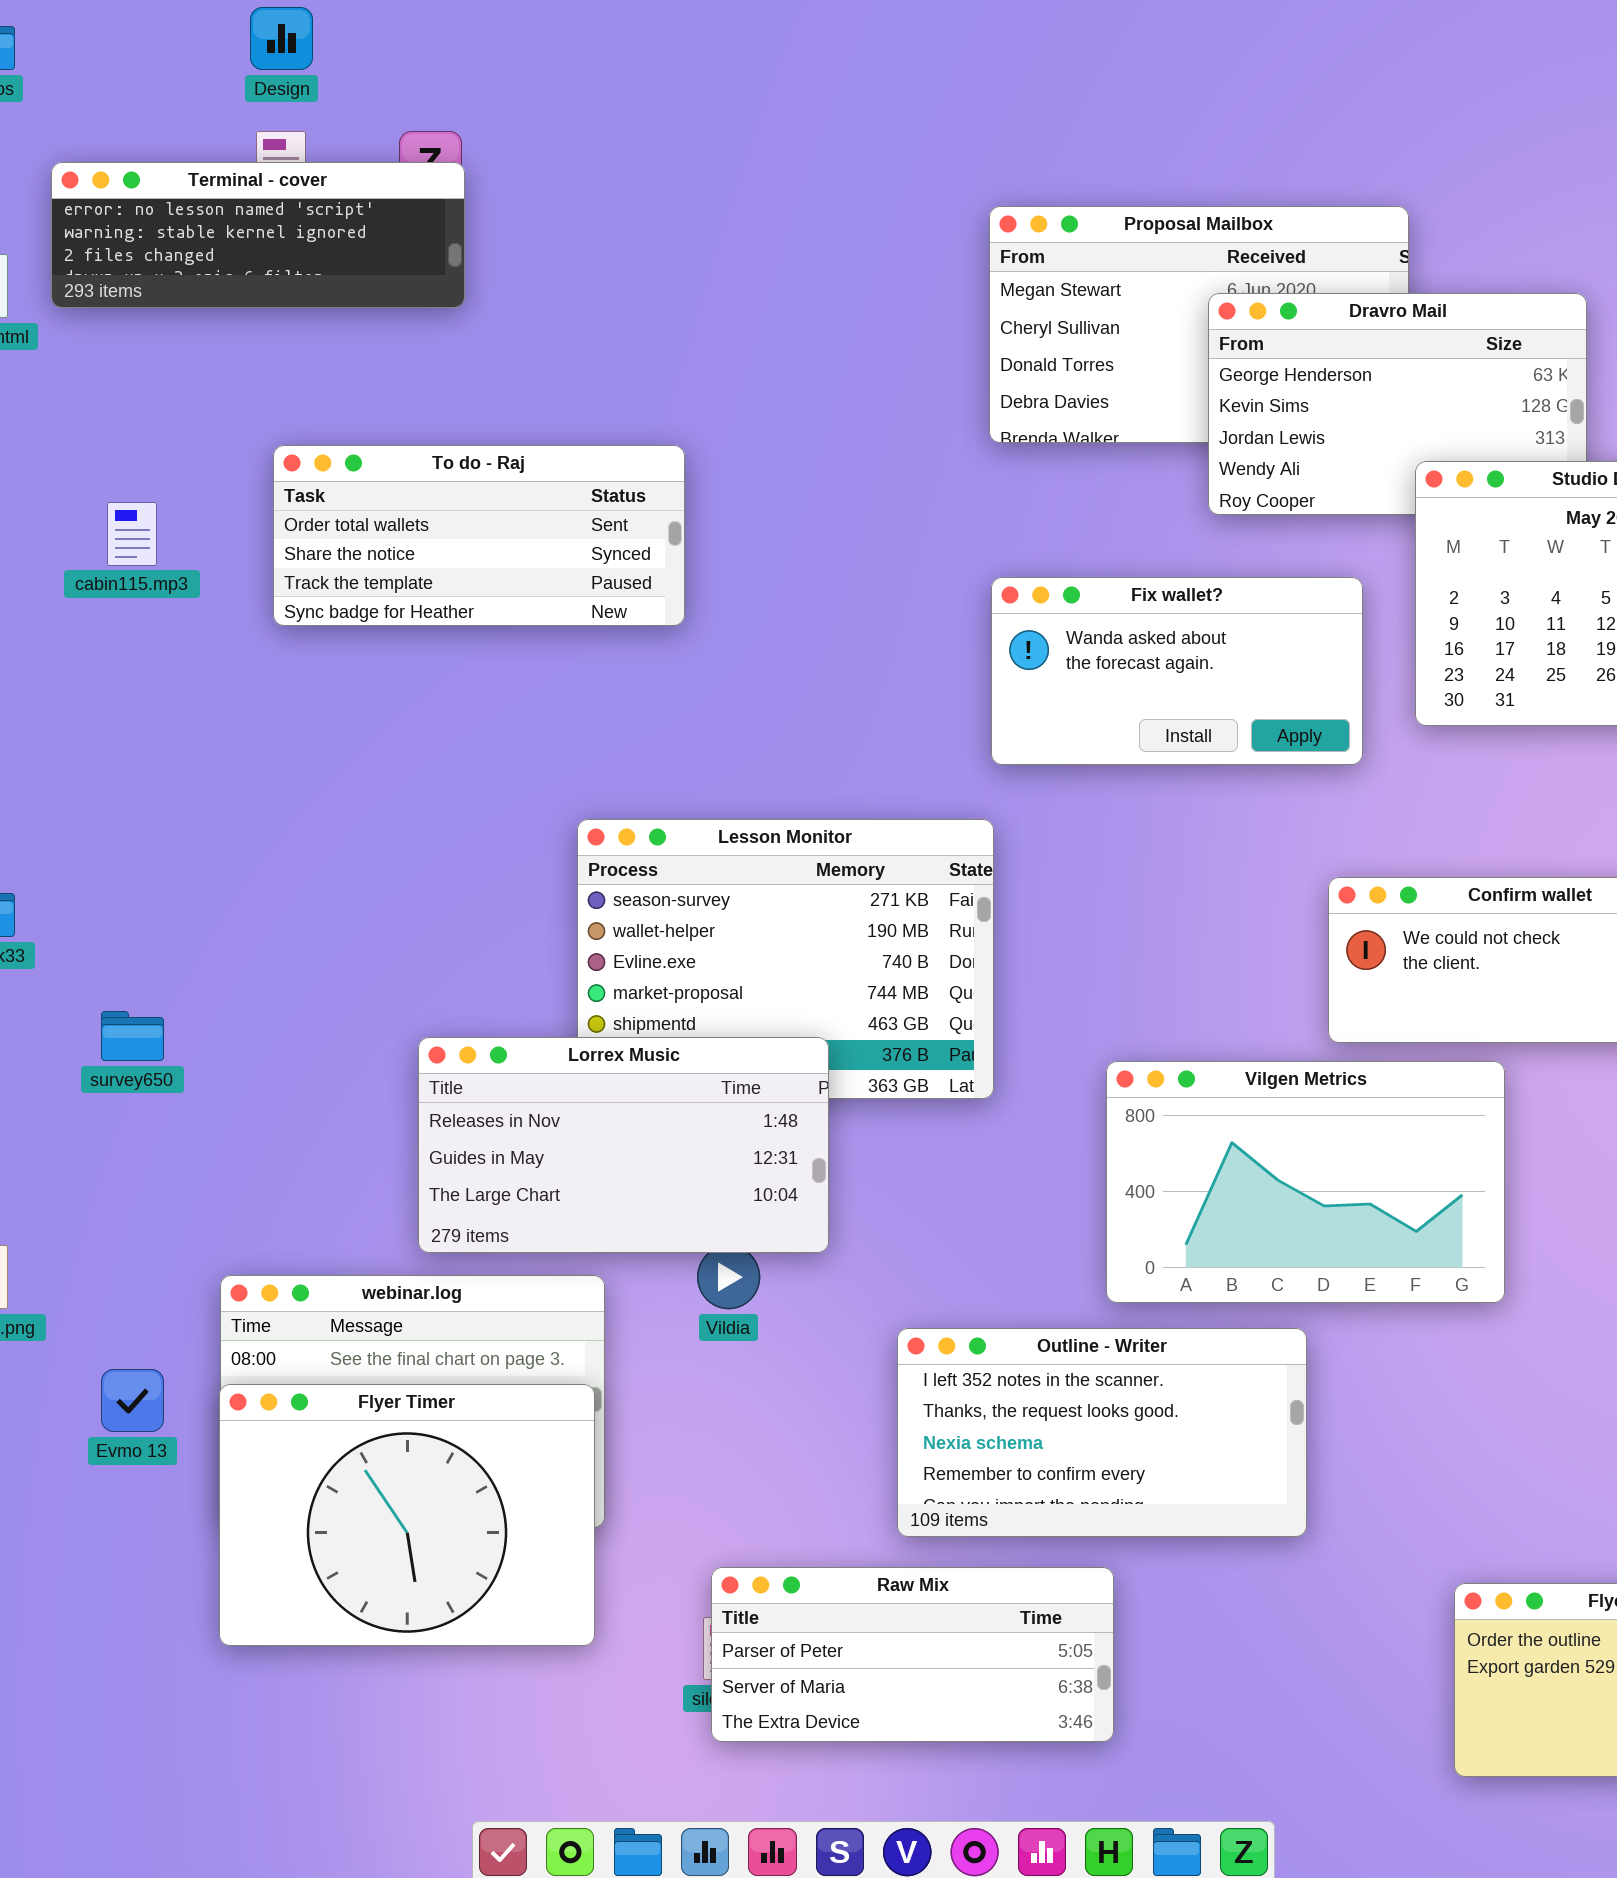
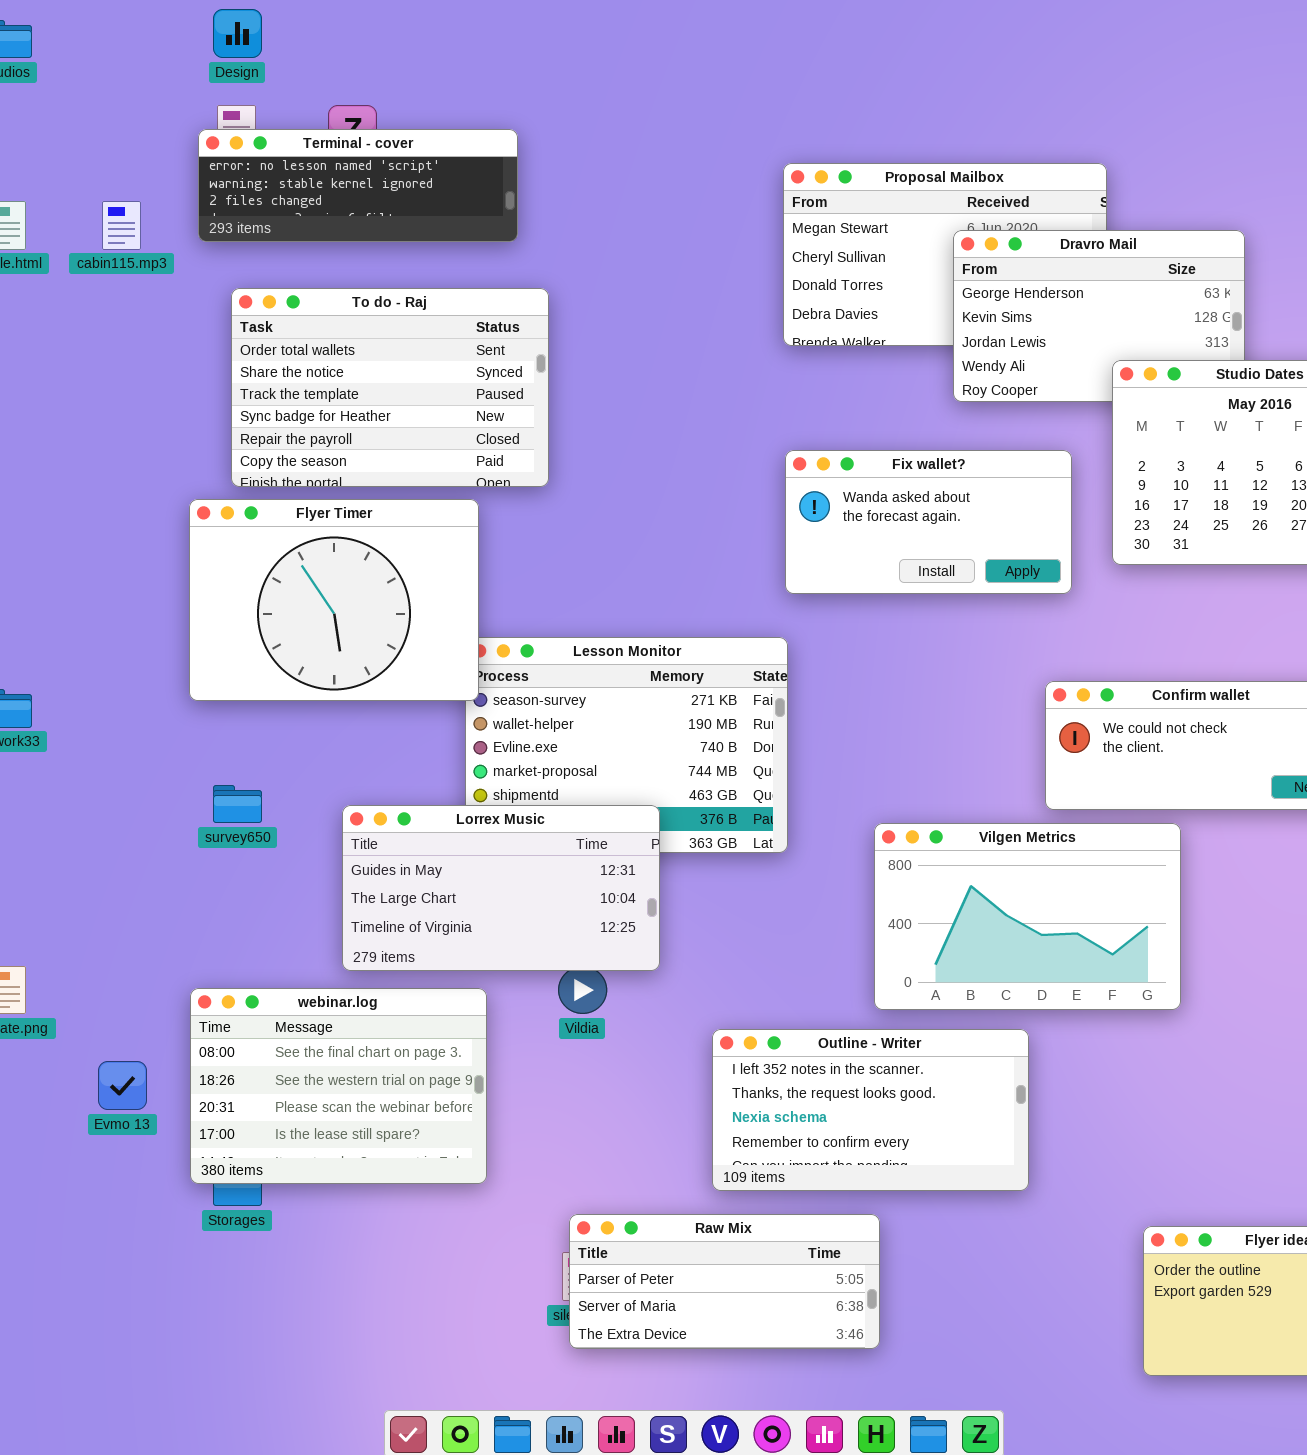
Terminal - cover: [51,162,465,308] -> [198,129,518,242], moved
To do - Raj: [273,445,685,626] -> [231,288,549,487], resized
cabin115.mp3: [107,502,157,566] -> [102,201,141,250], moved
survey650: [101,1011,164,1061] -> [213,785,262,823], moved
Lorrex Music: [418,1037,829,1253] -> [342,805,660,971], scrolled down 1 row
Flyer Timer: [219,1384,595,1646] -> [189,499,479,701], moved

